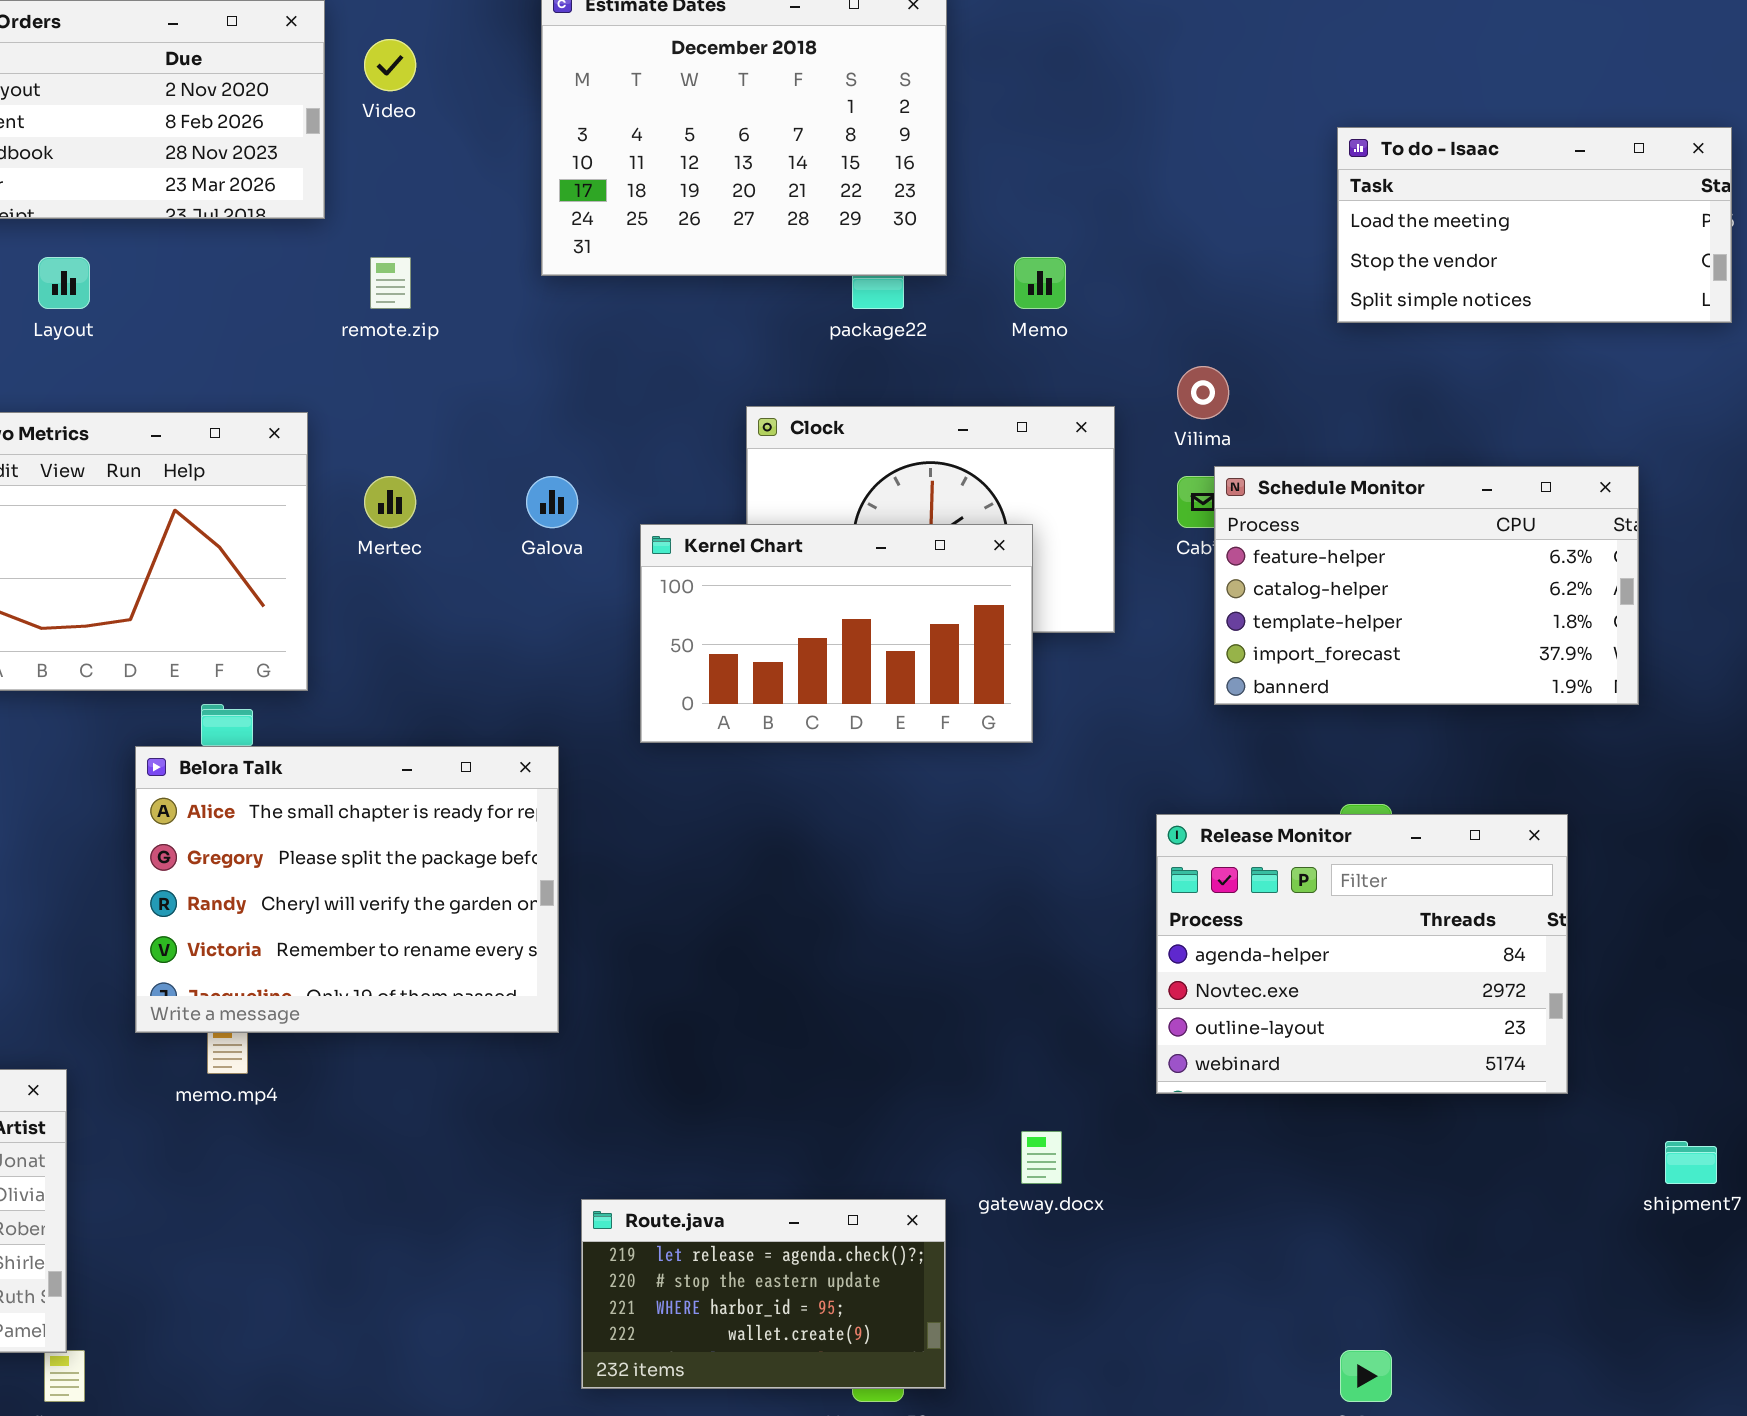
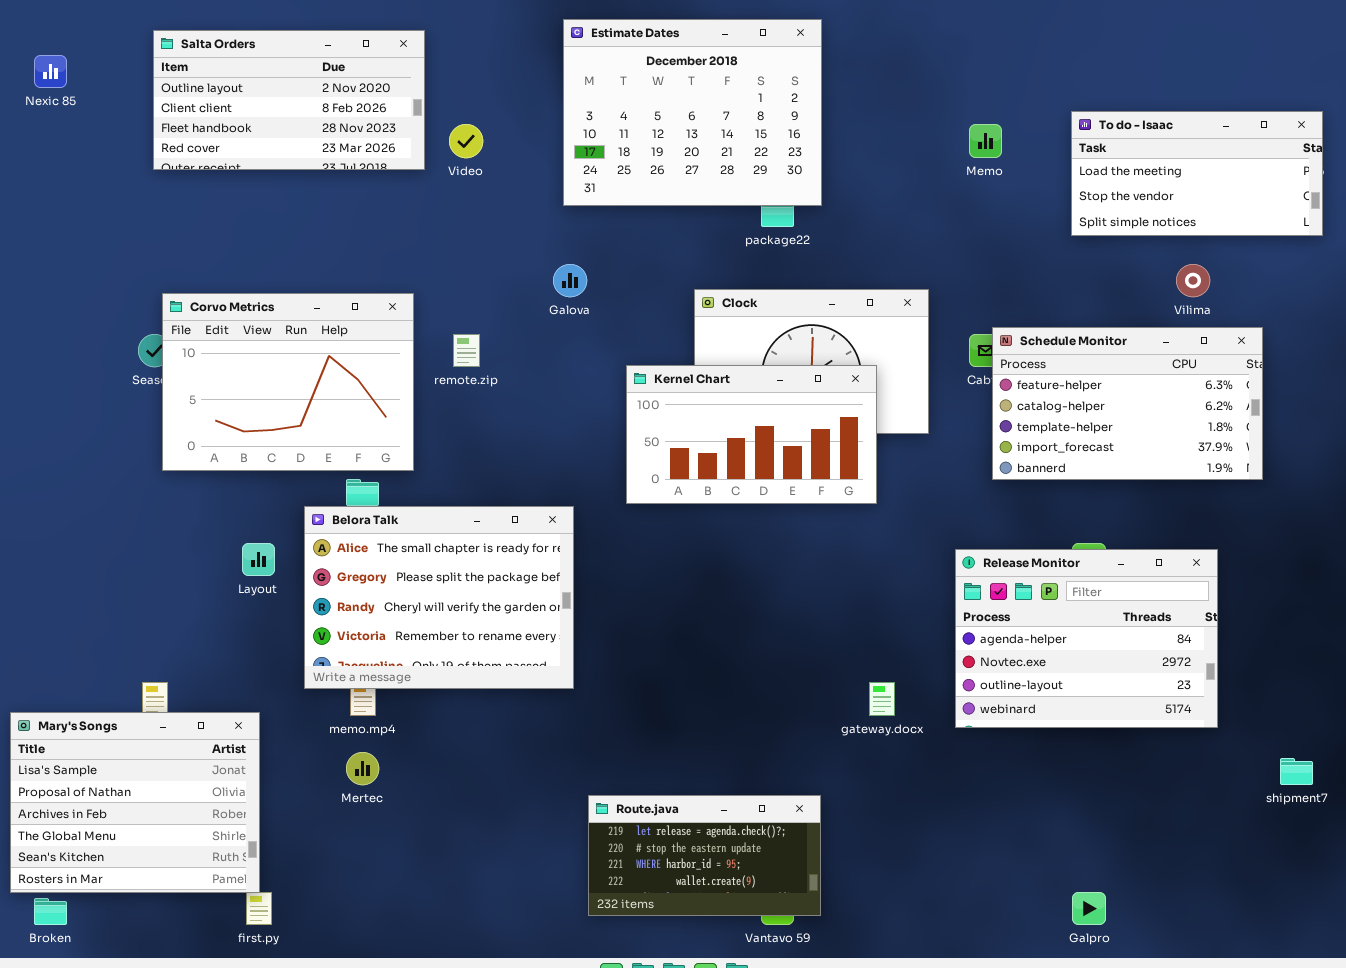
Video: [364,39,416,91] -> [449,124,483,158], moved
Layout: [38,257,90,309] -> [242,543,275,576], moved
remote.zip: [370,257,411,309] -> [453,334,480,367], moved
Memo: [1014,257,1066,309] -> [969,124,1002,158], moved
Vilima: [1177,366,1229,419] -> [1176,264,1210,297], moved
Mertec: [364,476,416,528] -> [346,752,379,785], moved
Galova: [526,476,578,528] -> [553,264,587,297], moved
gateway.docx: [1021,1131,1062,1184] -> [869,682,895,716], moved

